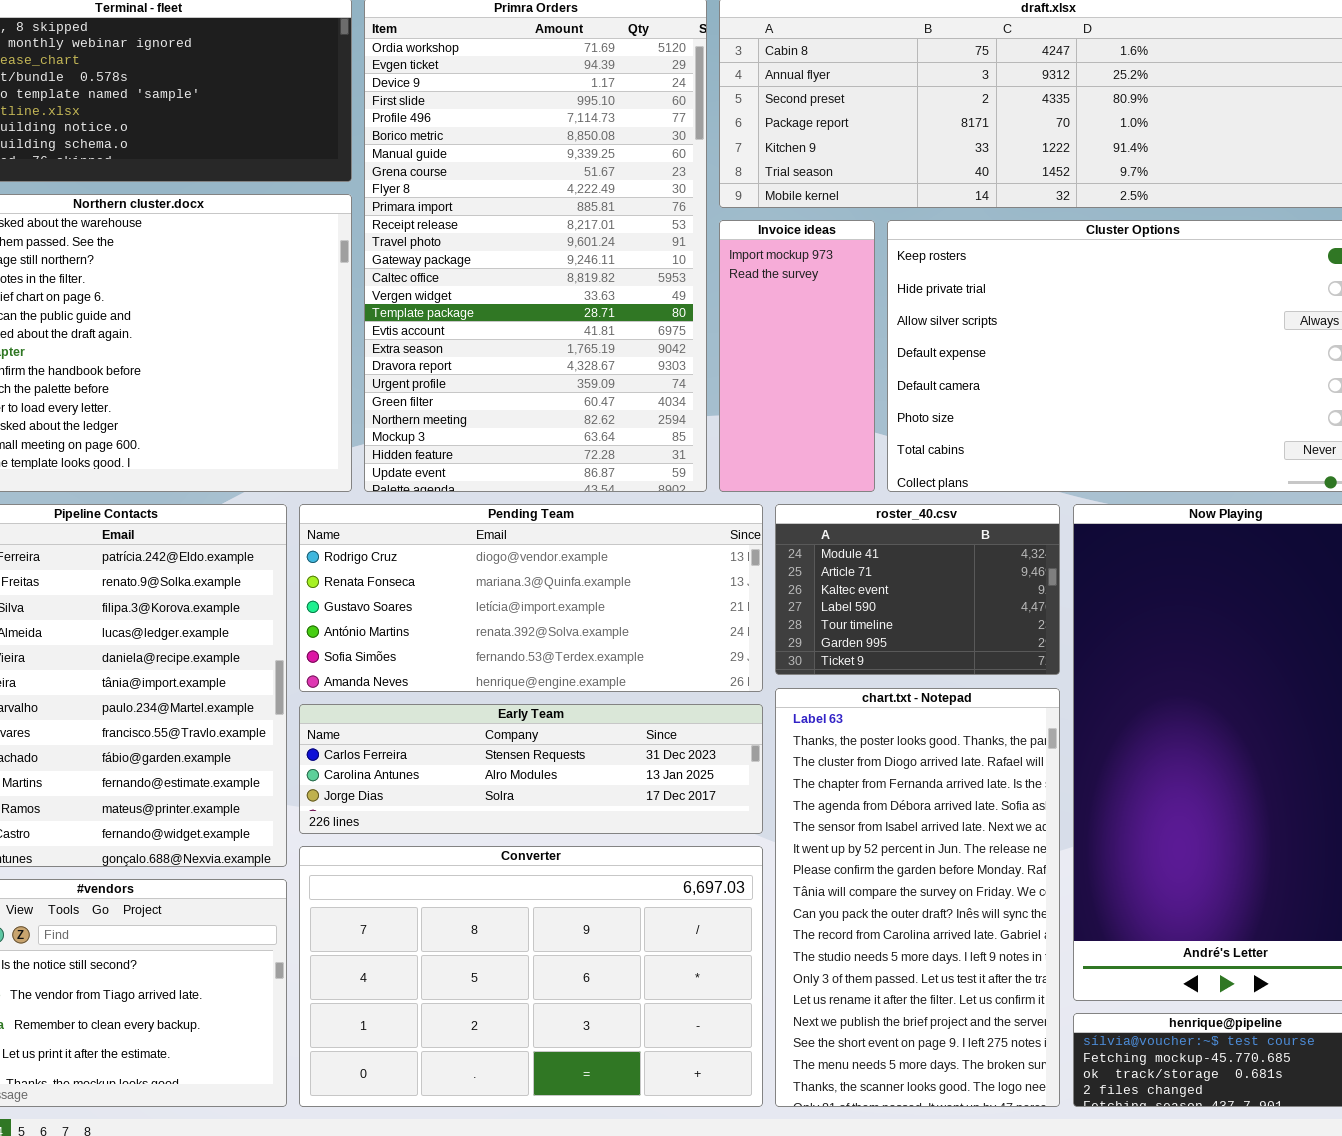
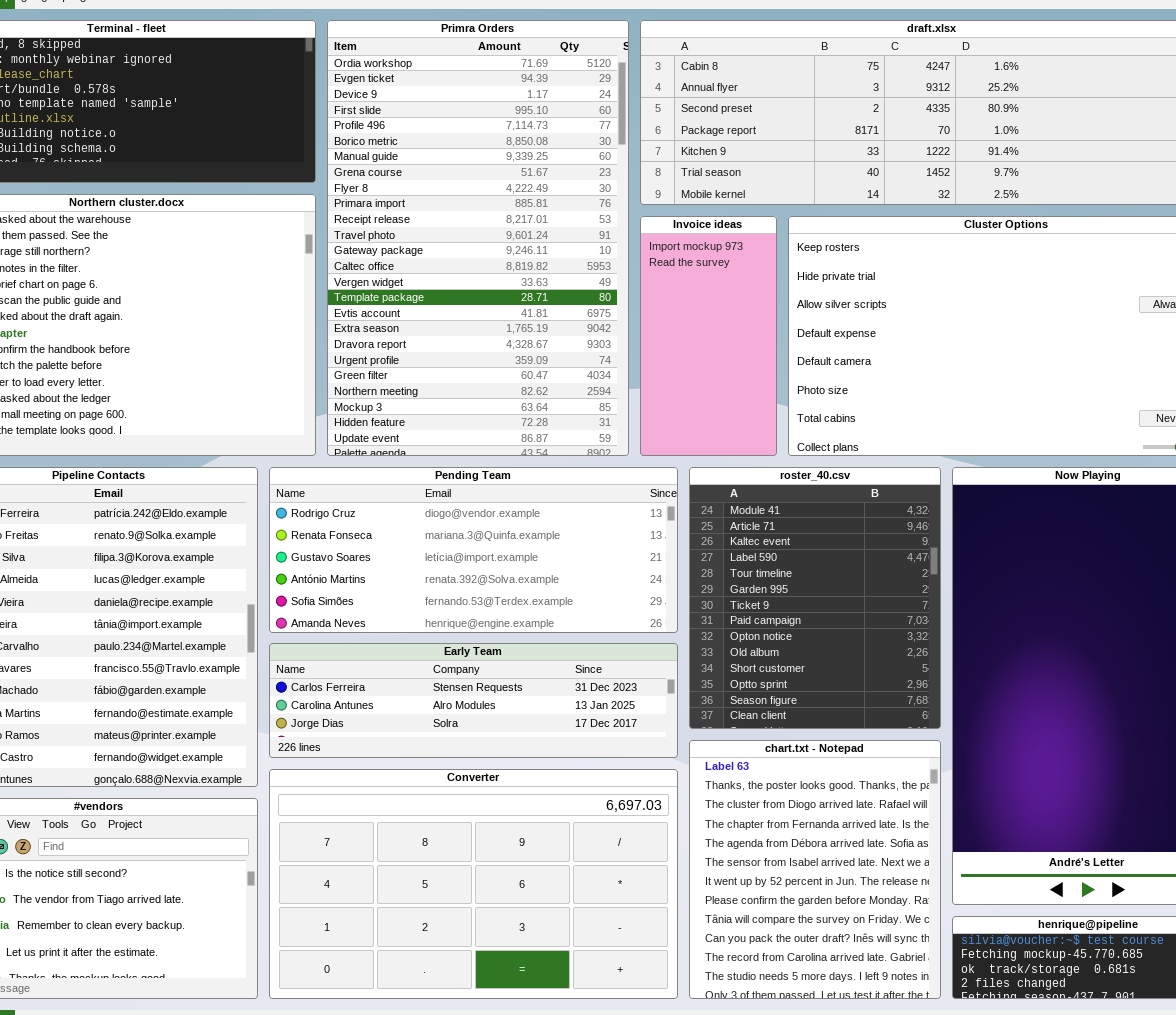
roster_40.csv: [775,504,1060,675] -> [689,467,941,729], resized
chart.txt - Notepad: [775,688,1060,1107] -> [689,740,941,999], resized

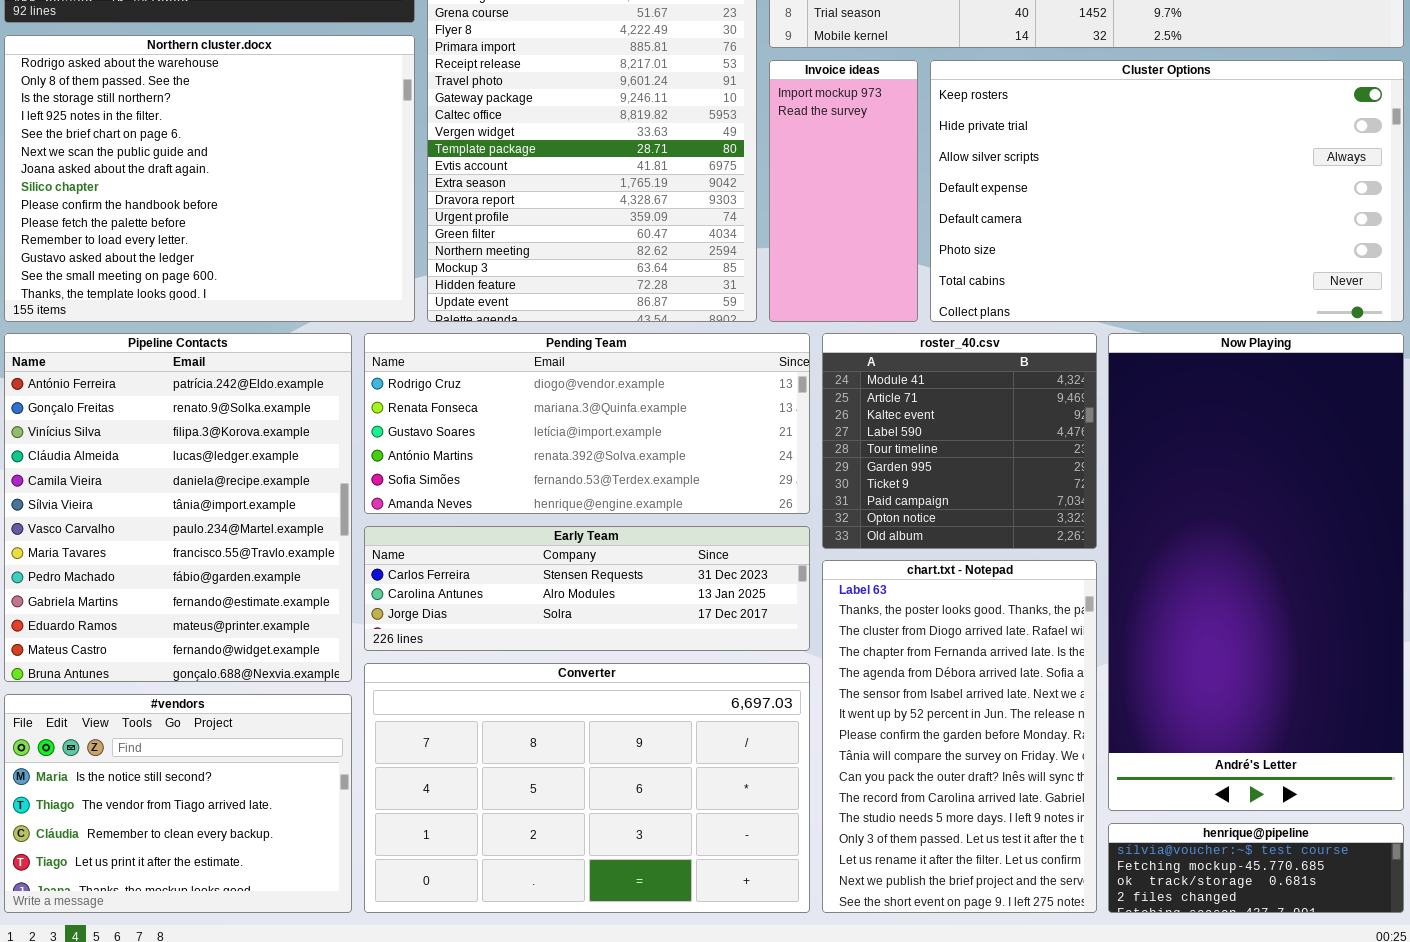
roster_40.csv: [689,467,941,729] -> [822,333,1097,549], resized
chart.txt - Notepad: [689,740,941,999] -> [822,560,1097,913], resized

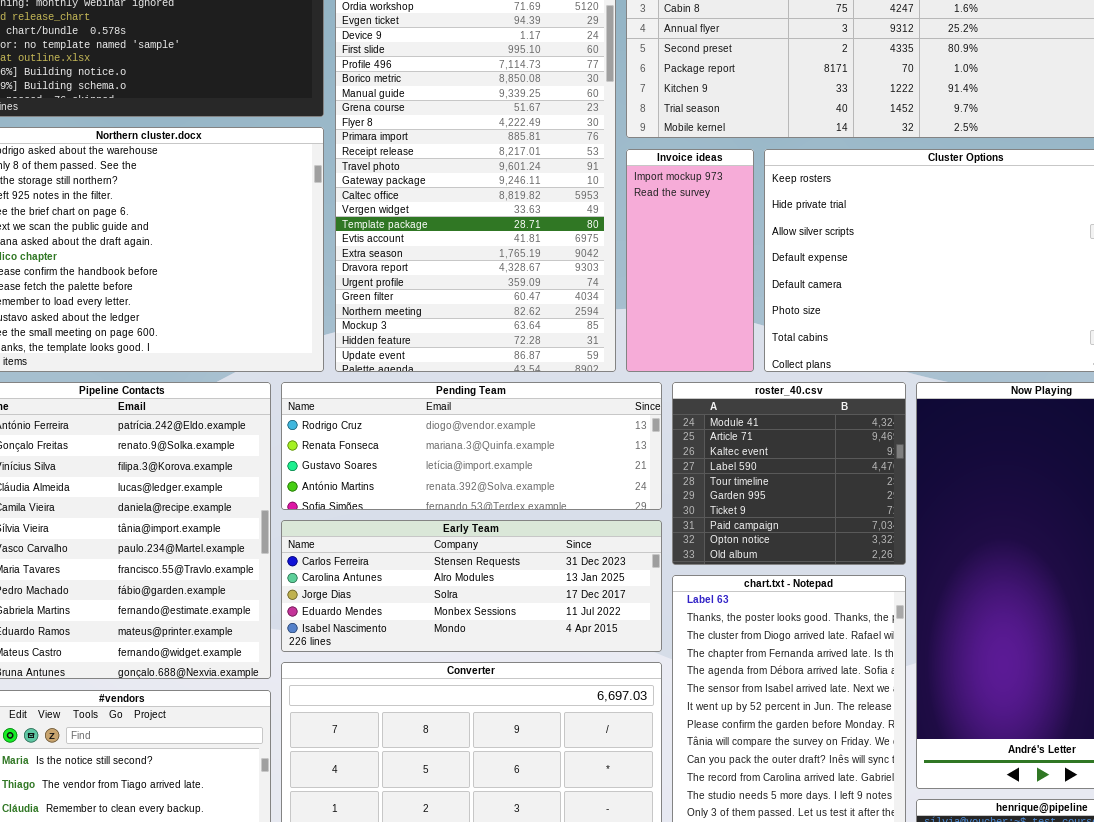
Pending Team: [364,333,810,514] -> [281,382,662,510], resized
Early Team: [364,526,810,651] -> [281,520,662,652], resized

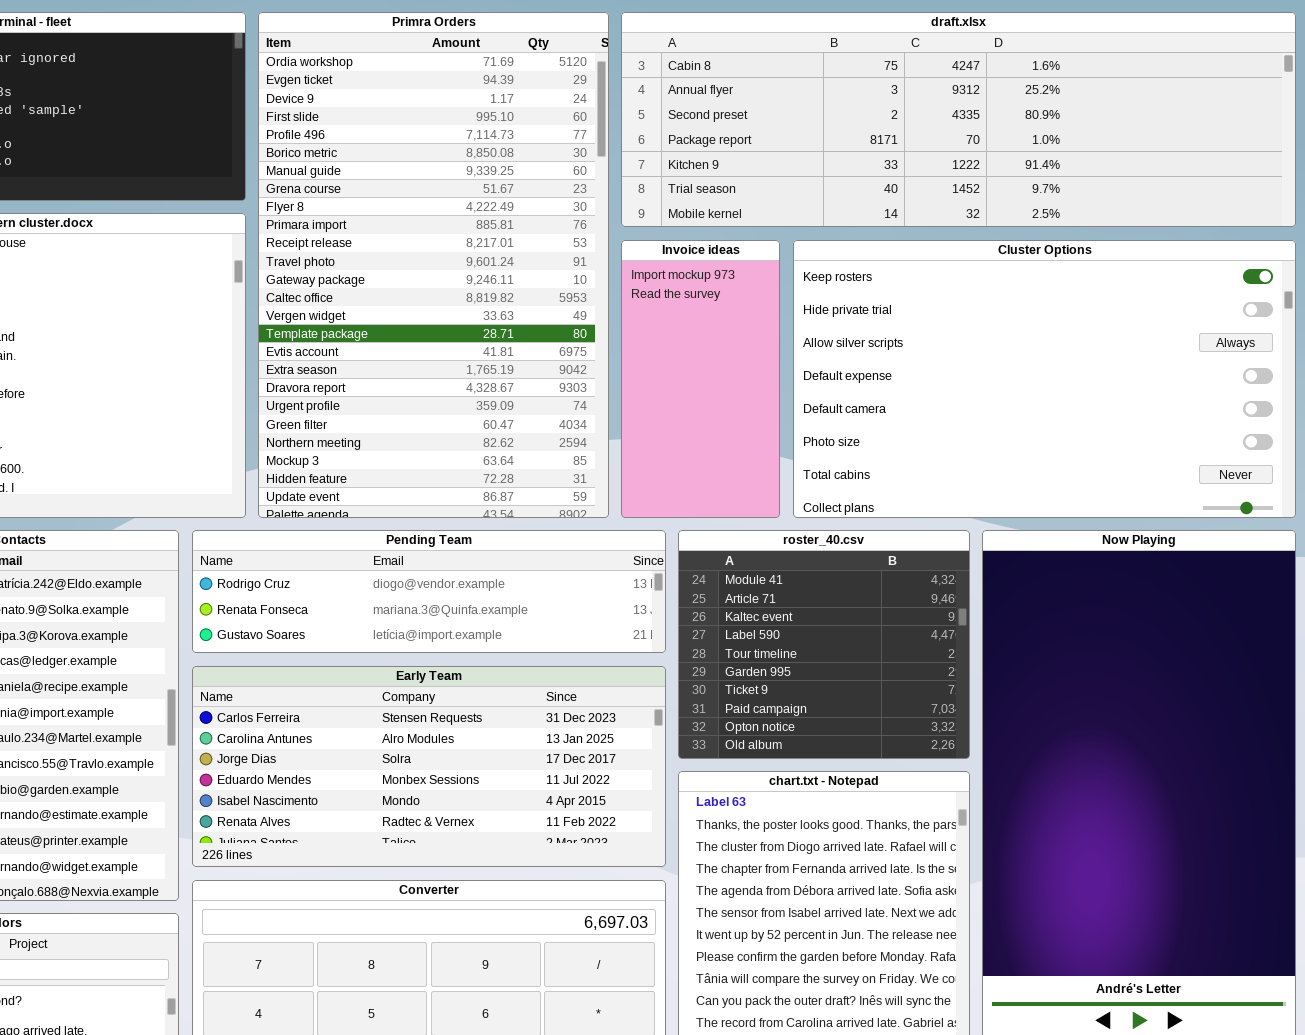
Pending Team: [281,382,662,510] -> [192,530,666,653], resized
Early Team: [281,520,662,652] -> [192,666,666,867], resized

